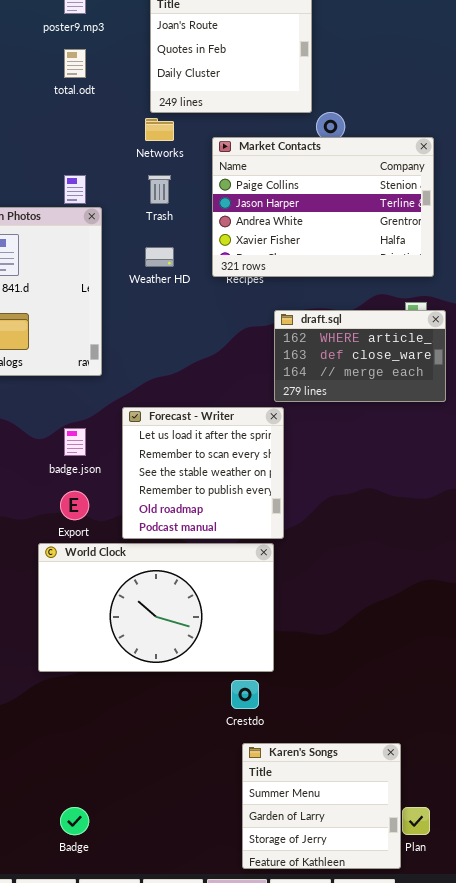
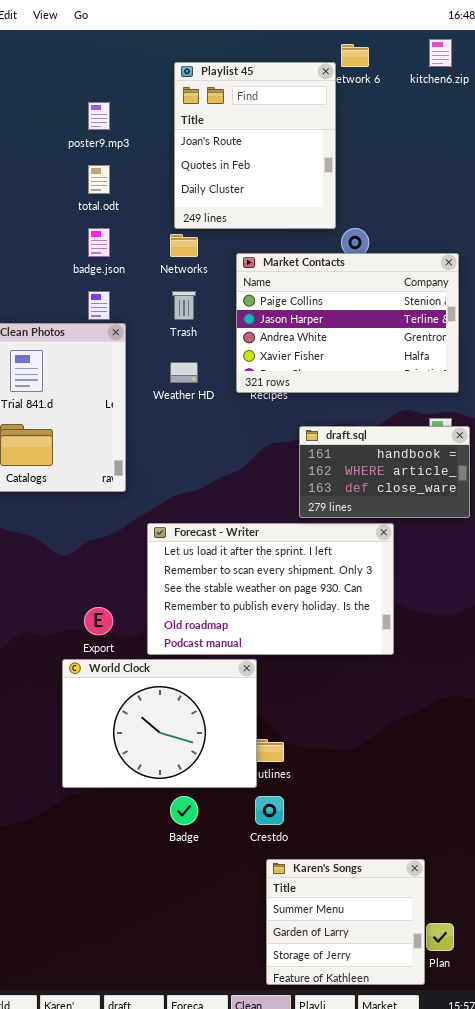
draft.sql: [274,310,446,402] -> [299,426,470,518], scrolled up 1 row
Forecast - Writer: [122,407,284,539] -> [147,523,394,655], resized
badge.json: [64,428,86,456] -> [88,228,110,257], moved
World Clock: [38,543,274,672] -> [62,659,257,788], resized
Badge: [60,807,89,835] -> [170,796,198,825], moved

